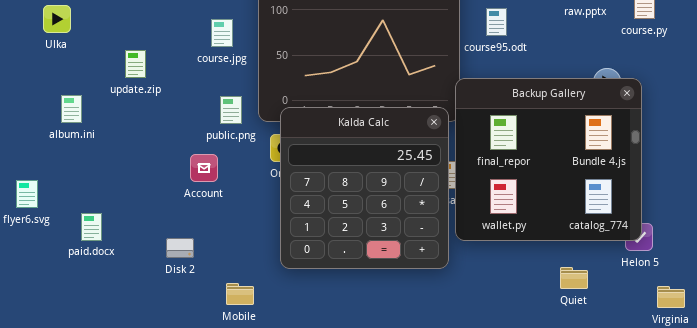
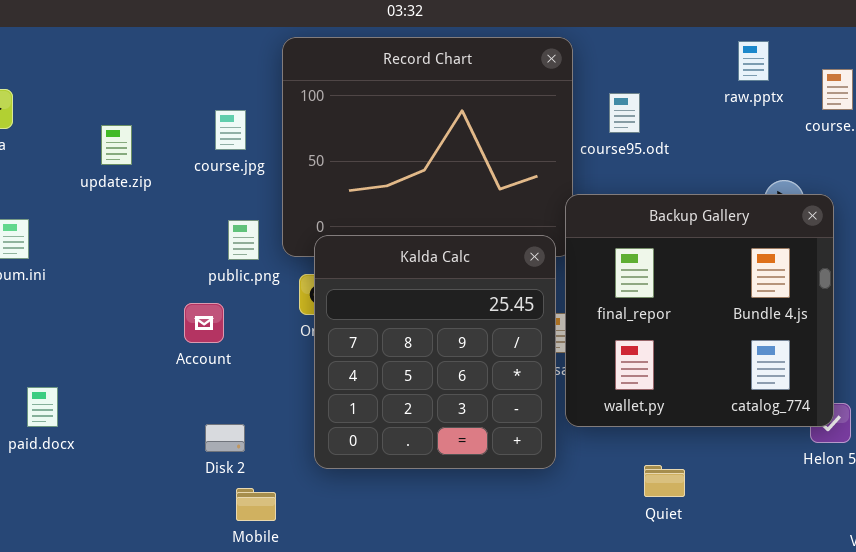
update.zip: [125,50,146,78] -> [101,125,132,165], moved
Disk 2: [166,238,194,258] -> [205,424,245,452], moved
Quiet: [560,267,588,289] -> [644,465,685,497], moved

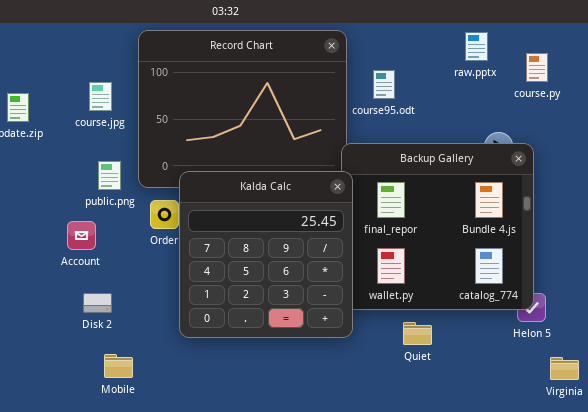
Kalda Calc: [314,235,556,469] -> [179,171,353,338], moved
Disk 2: [205,424,245,452] -> [83,293,112,313], moved
Quiet: [644,465,685,497] -> [403,322,432,345], moved

